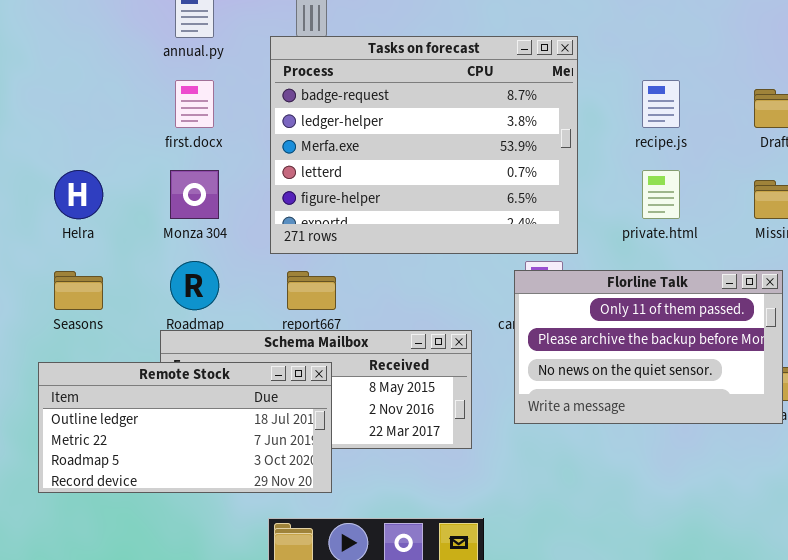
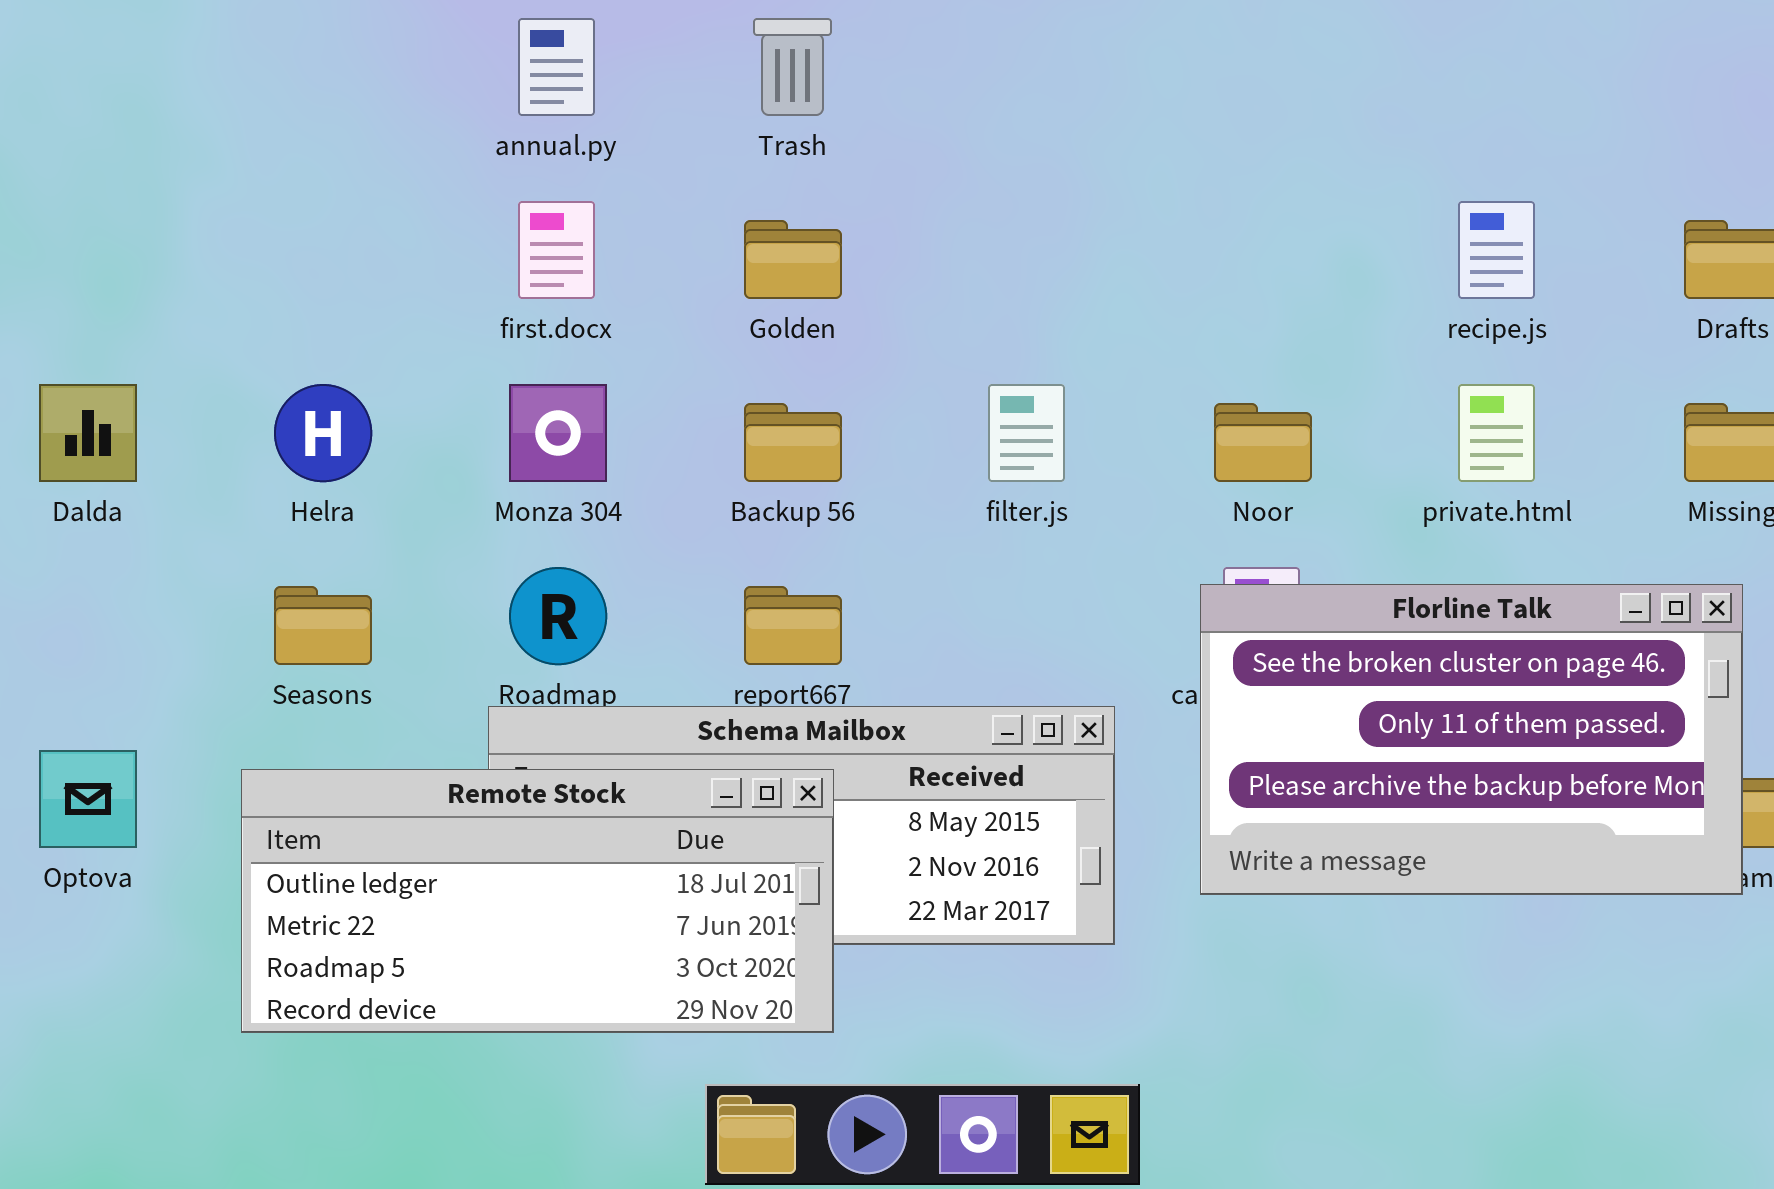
Tasks on forecast: [270,36,578,254] -> none, closed
Florline Talk: [514,270,783,424] -> [1200,584,1743,895], scrolled up 1 row

